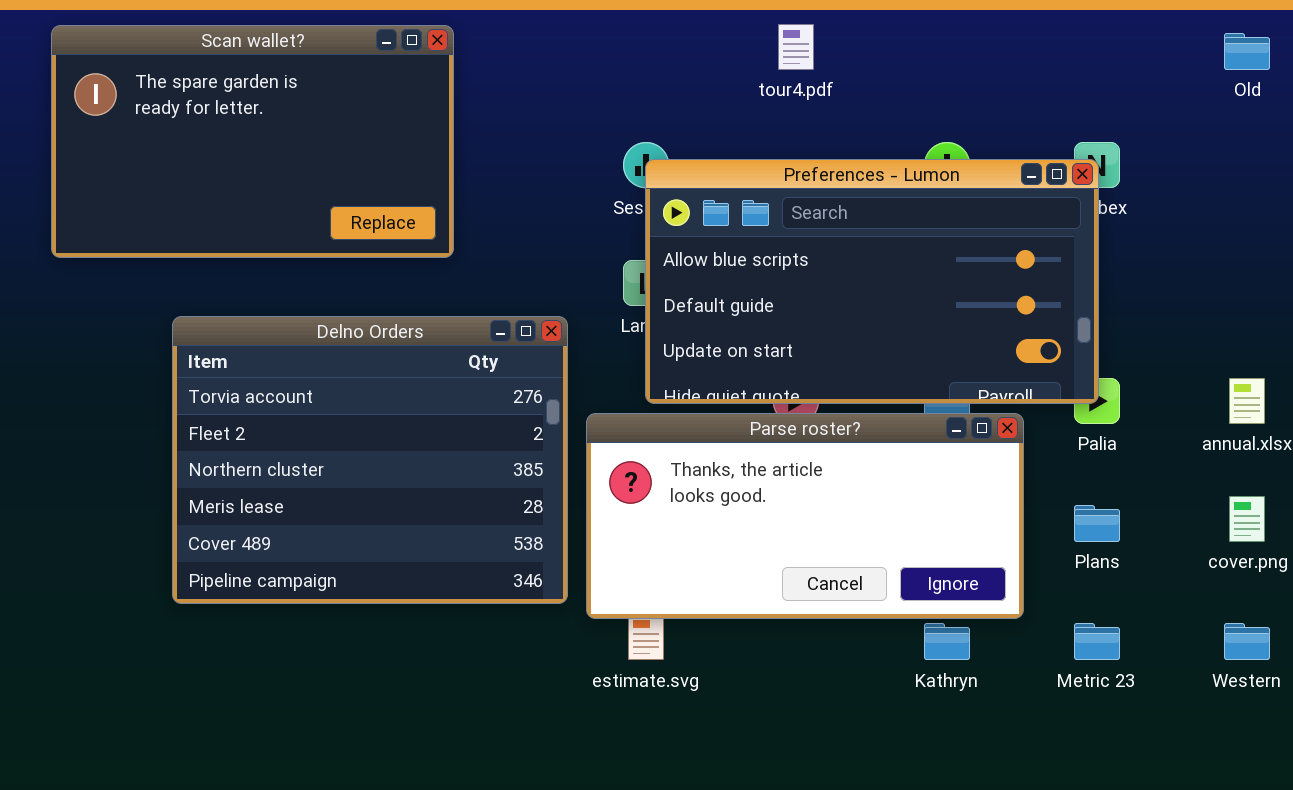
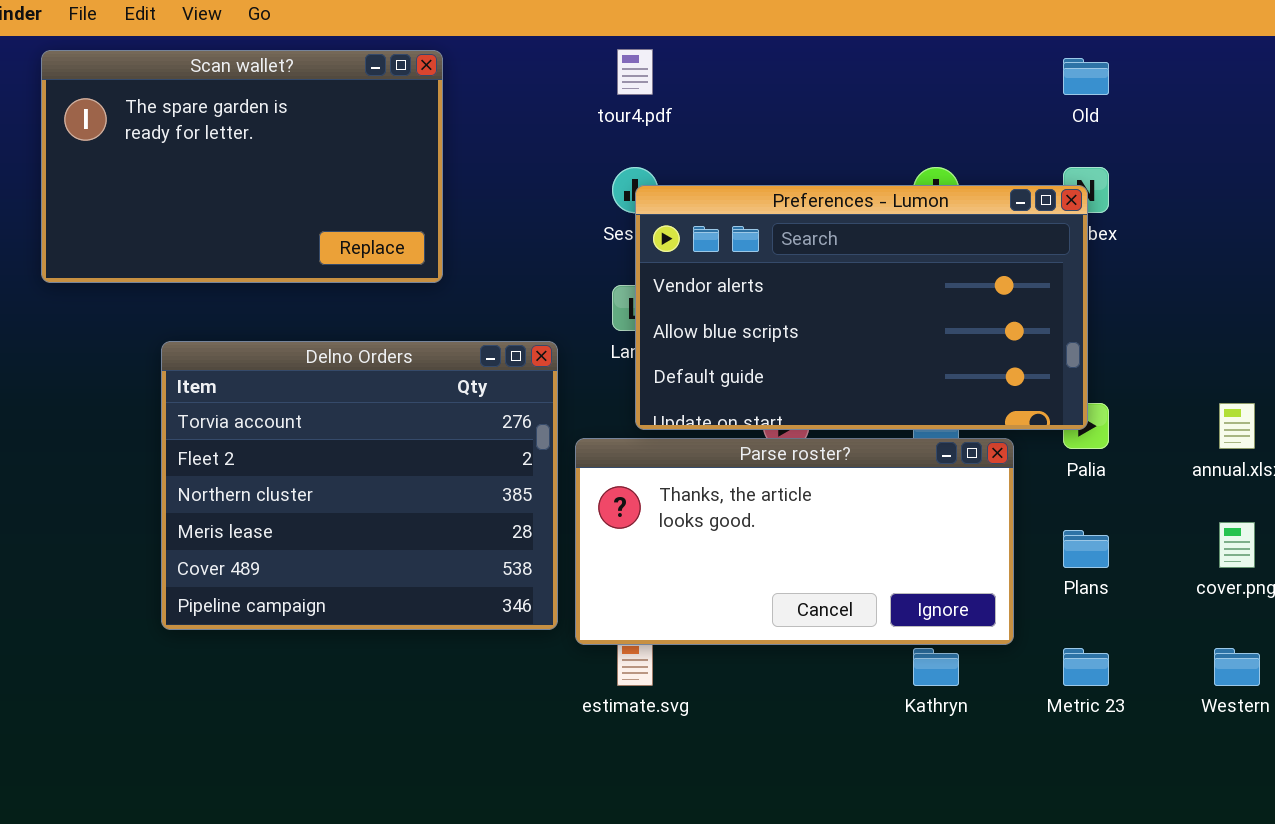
tour4.pdf: [778,24,814,70] -> [617,49,653,95], moved
Old: [1224,33,1270,70] -> [1063,58,1109,95], moved
Preferences - Lumon: [645,159,1099,404] -> [635,185,1088,430], scrolled up 1 row

